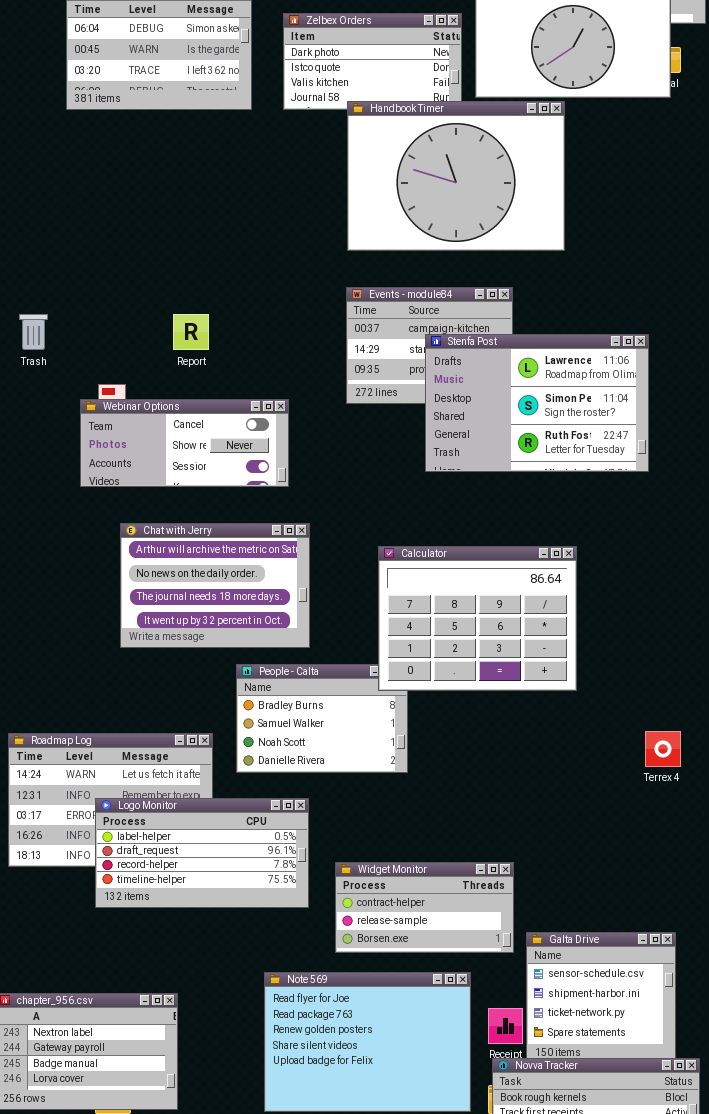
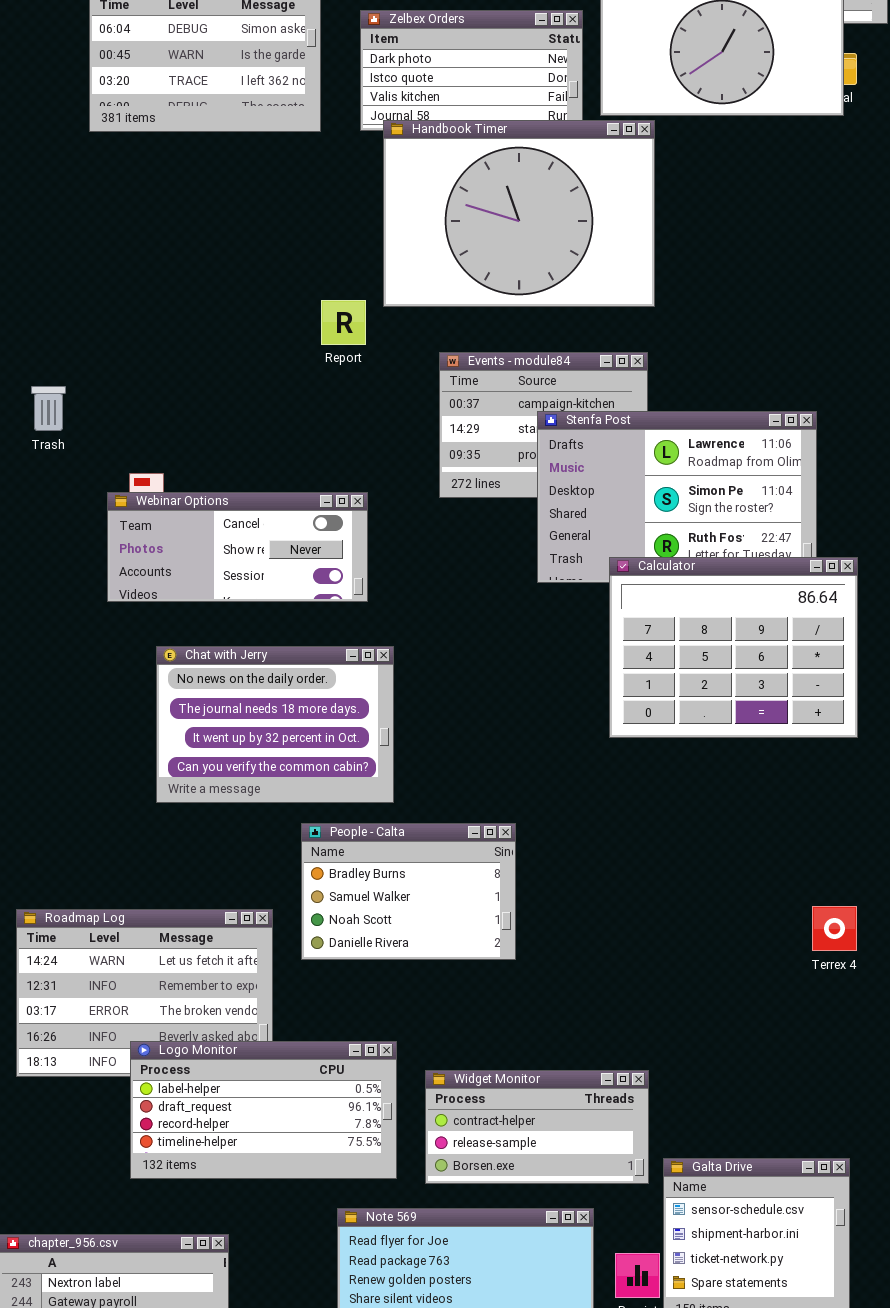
Handbook Timer: [347,101,565,251] -> [383,120,655,307], moved
Report: [173,314,209,350] -> [321,300,366,345], moved
Chat with Jerry: [120,523,310,648] -> [156,646,394,803], scrolled down 1 row
Calculator: [378,546,577,691] -> [609,557,858,738], moved
Logo Monitor: [95,798,309,908] -> [130,1041,397,1179], moved

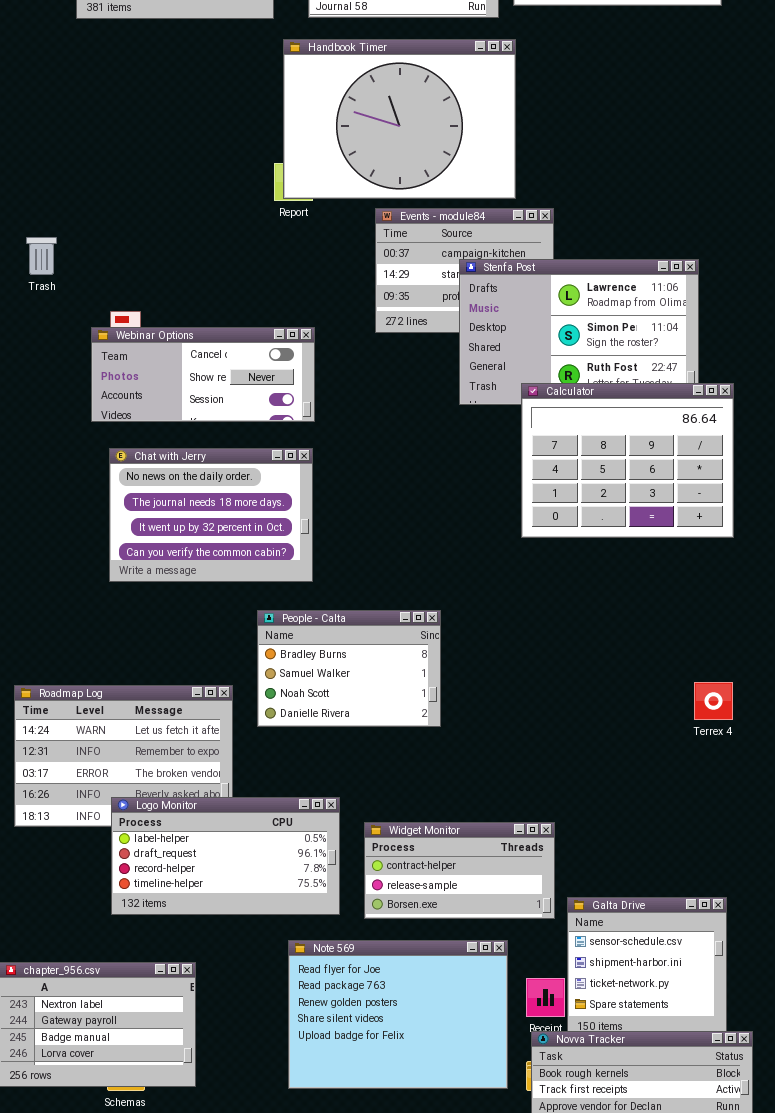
Handbook Timer: [383,120,655,307] -> [283,39,516,199], moved
Chat with Jerry: [156,646,394,803] -> [109,448,313,582], moved

